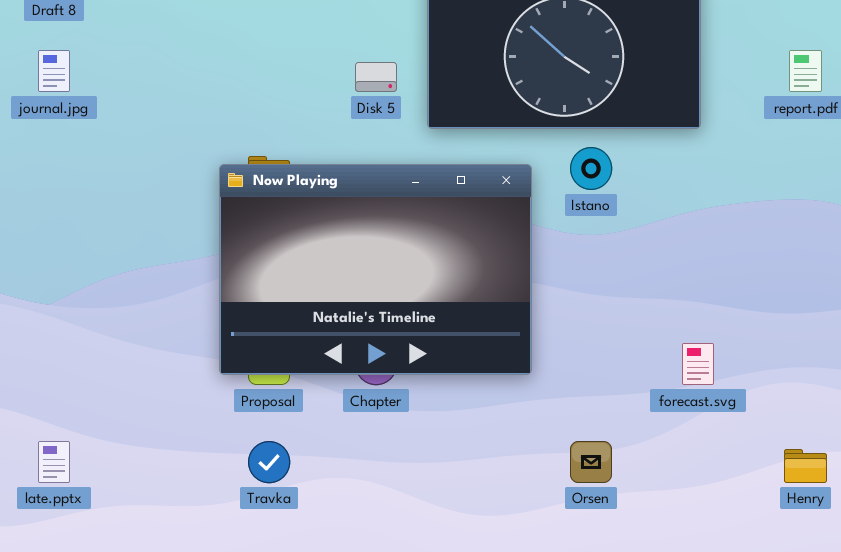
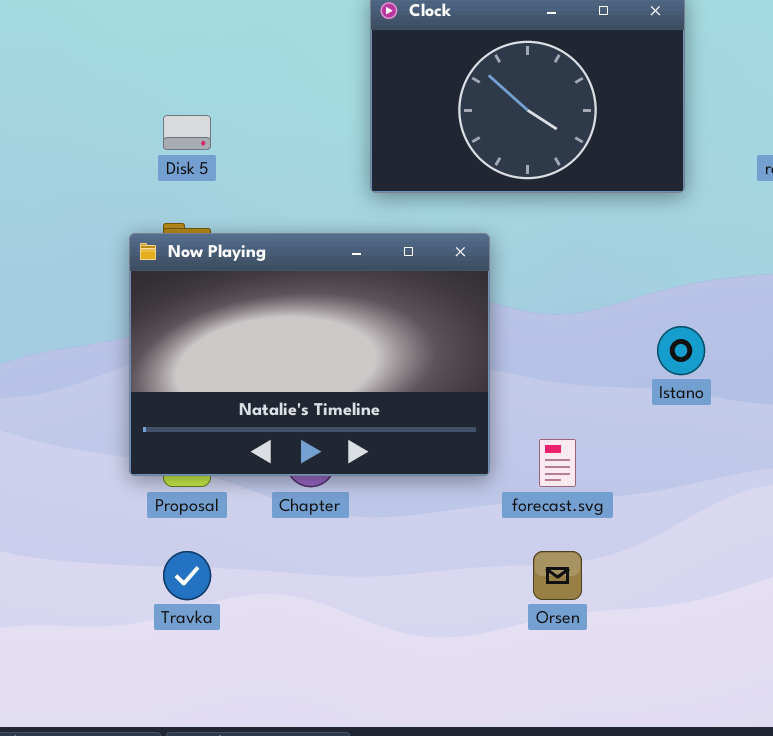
Disk 5: [355,62,397,92] -> [163,115,211,150], moved
Istano: [570,147,612,190] -> [657,326,705,375], moved
forecast.svg: [682,343,714,385] -> [539,439,576,487], moved

